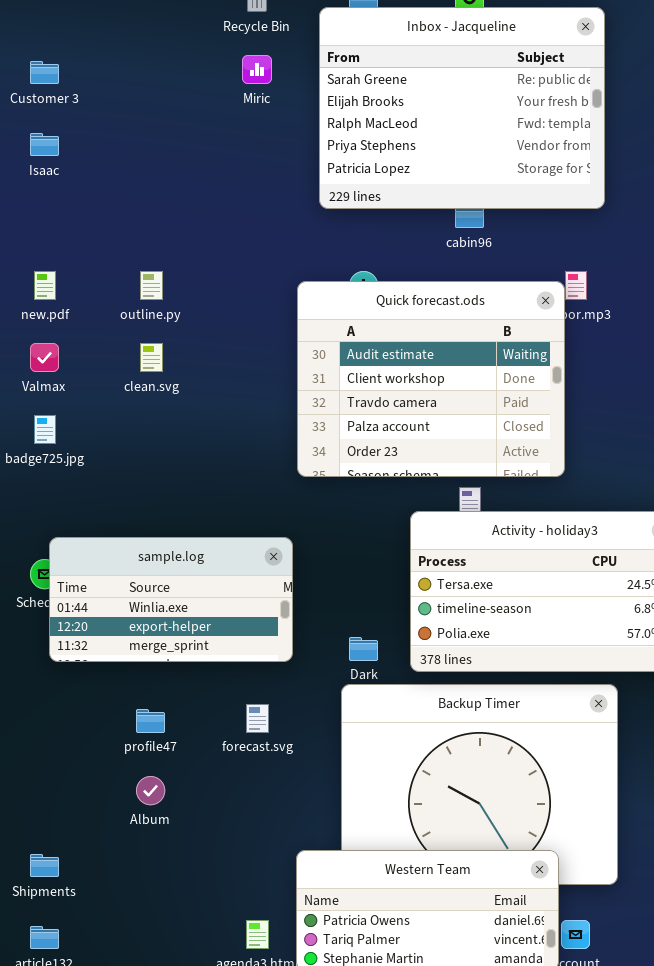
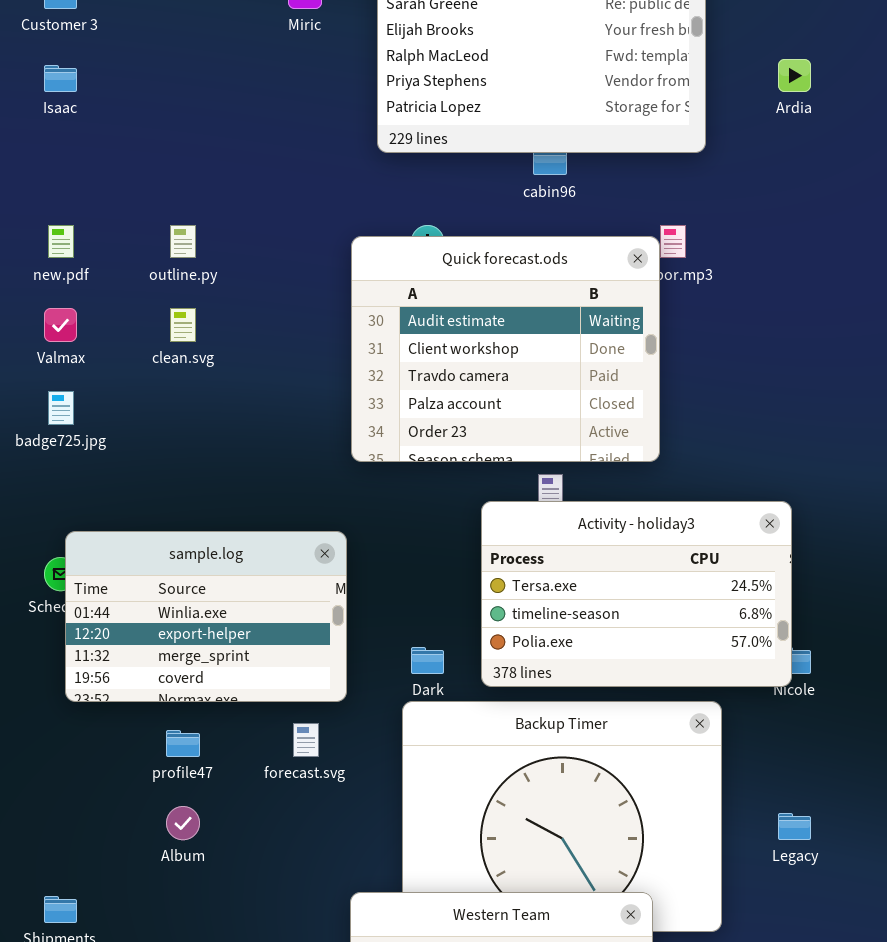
sample.log: [49,537,293,662] -> [65,531,347,702], resized

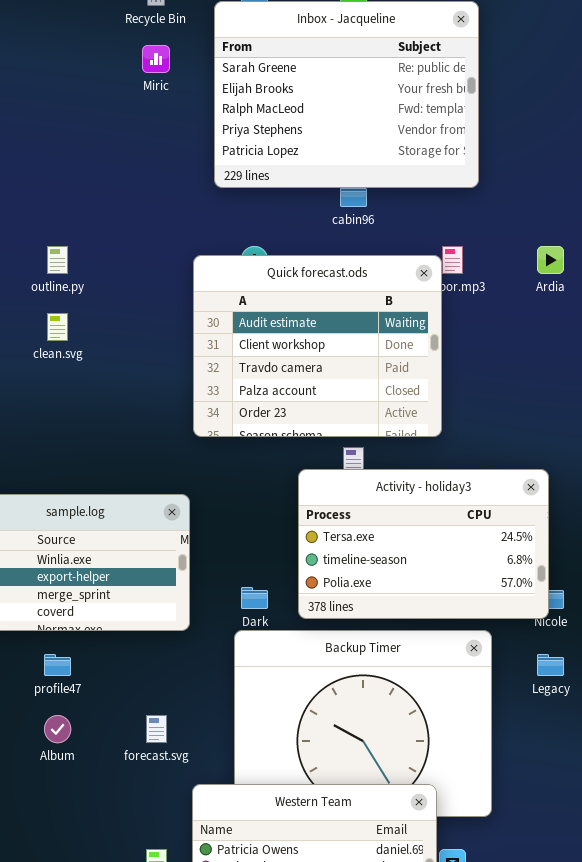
Ardia: [778,59,811,92] -> [537,246,564,274], moved
forecast.svg: [293,723,319,757] -> [146,715,167,743], moved
Legacy: [778,813,811,840] -> [537,654,564,676], moved

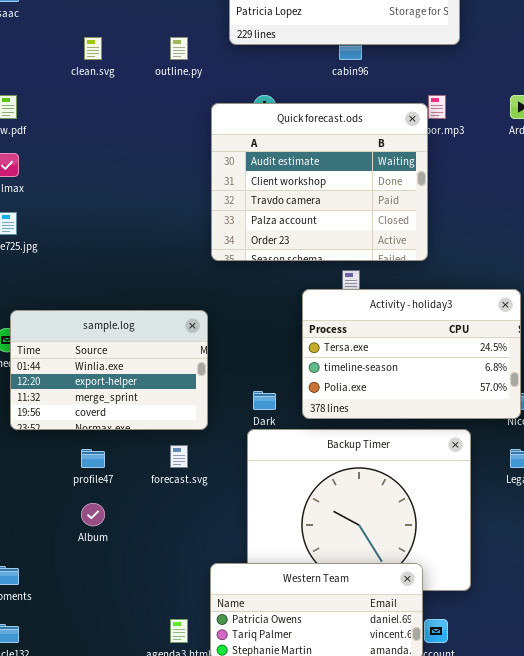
outline.py: [47,246,68,274] -> [170,37,188,60], moved
clean.svg: [47,313,68,341] -> [84,37,102,60], moved
forecast.svg: [146,715,167,743] -> [170,445,188,468], moved

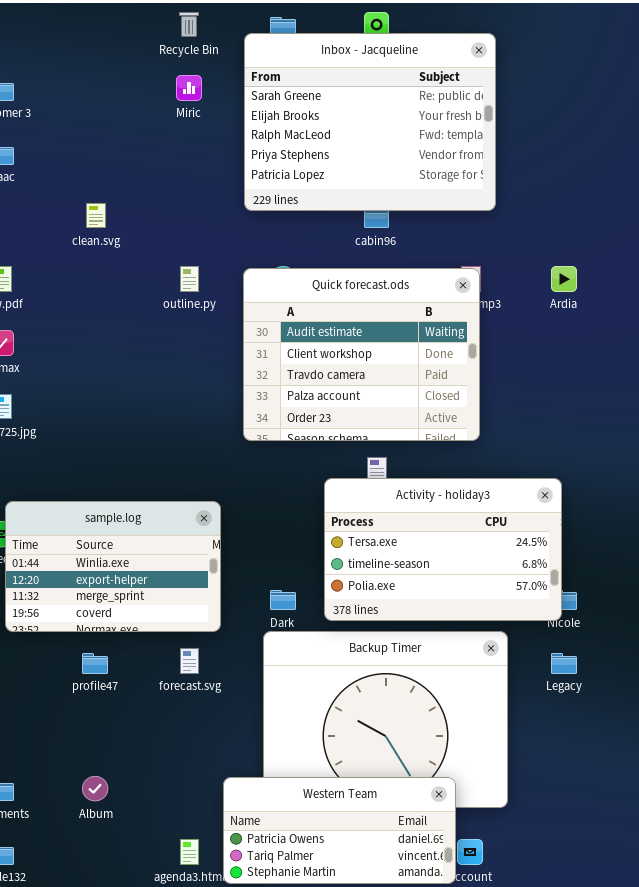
outline.py: [170,37,188,60] -> [180,266,199,292], moved
Quick forecast.ods: [211,103,428,261] -> [243,268,480,441], moved
Album: [81,503,105,526] -> [82,776,108,801], moved

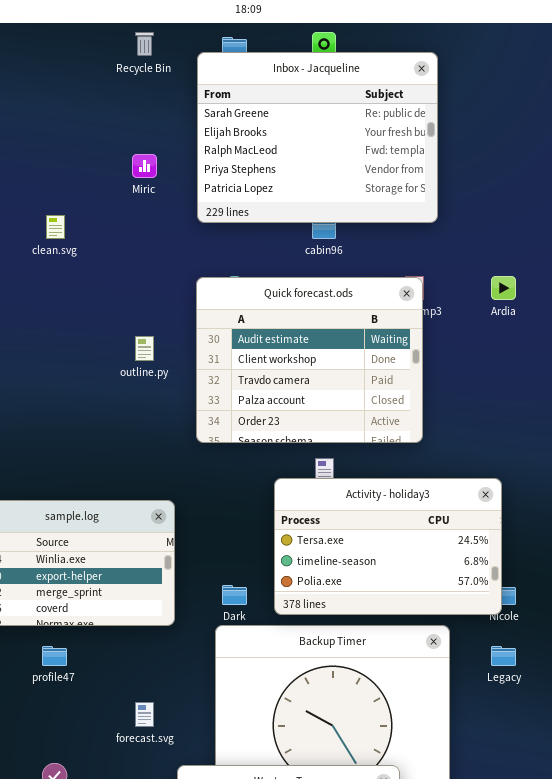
Miric: [176,75,202,101] -> [132,154,157,178], moved
outline.py: [180,266,199,292] -> [135,336,154,361], moved
forecast.svg: [180,648,199,674] -> [135,702,154,727], moved

